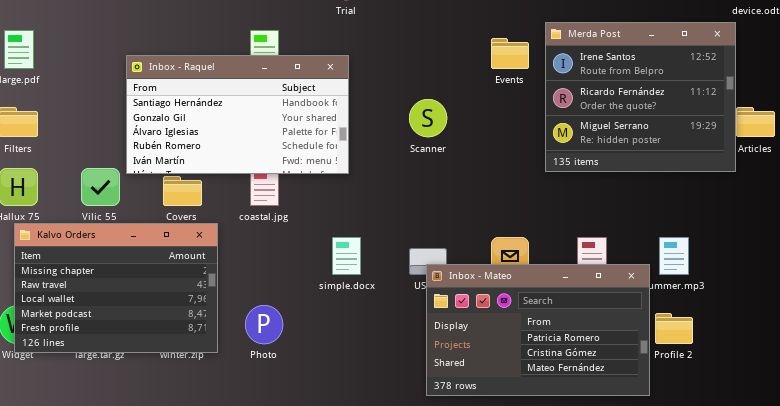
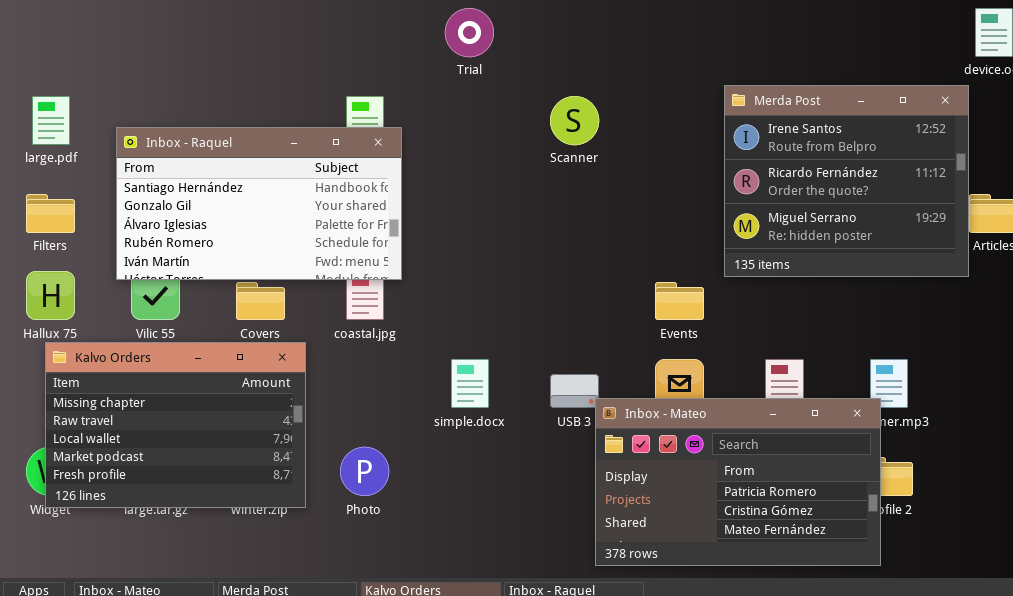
Events: [491,38,529,69] -> [655,282,704,320], moved
Inbox - Raquel: [126,55,349,174] -> [116,127,402,280], moved
Scanner: [409,99,447,137] -> [550,96,599,145], moved
Inbox - Mateo: [426,264,650,396] -> [595,398,881,566], moved

